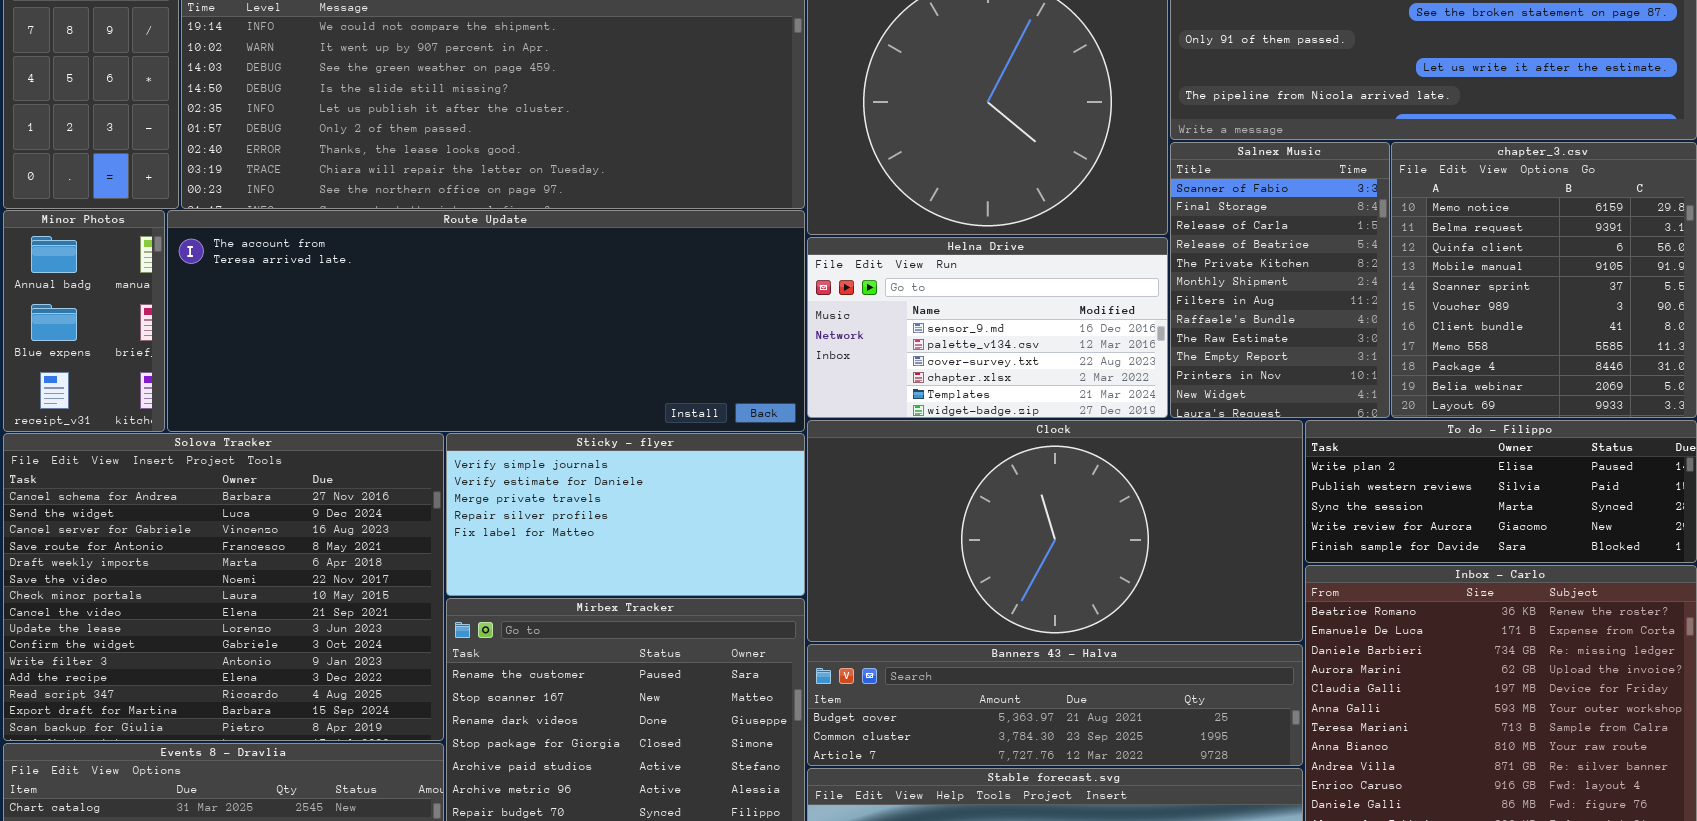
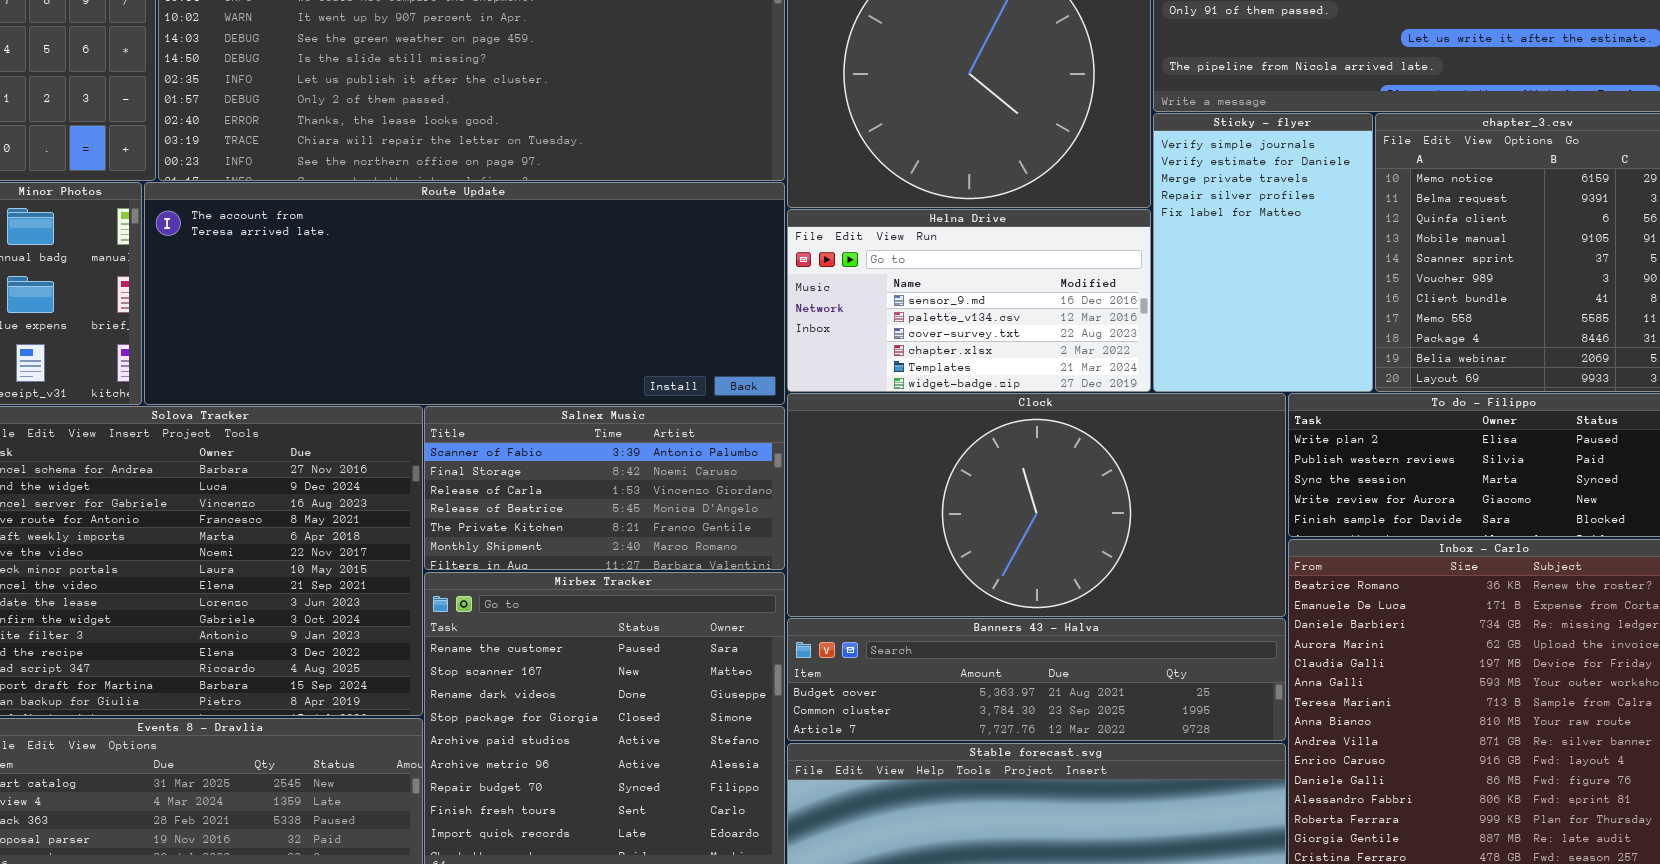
Salnex Music: [1170,142,1390,418] -> [424,406,785,570], moved, resized
Sticky - flyer: [446,433,805,596] -> [1153,113,1373,392], moved, resized

